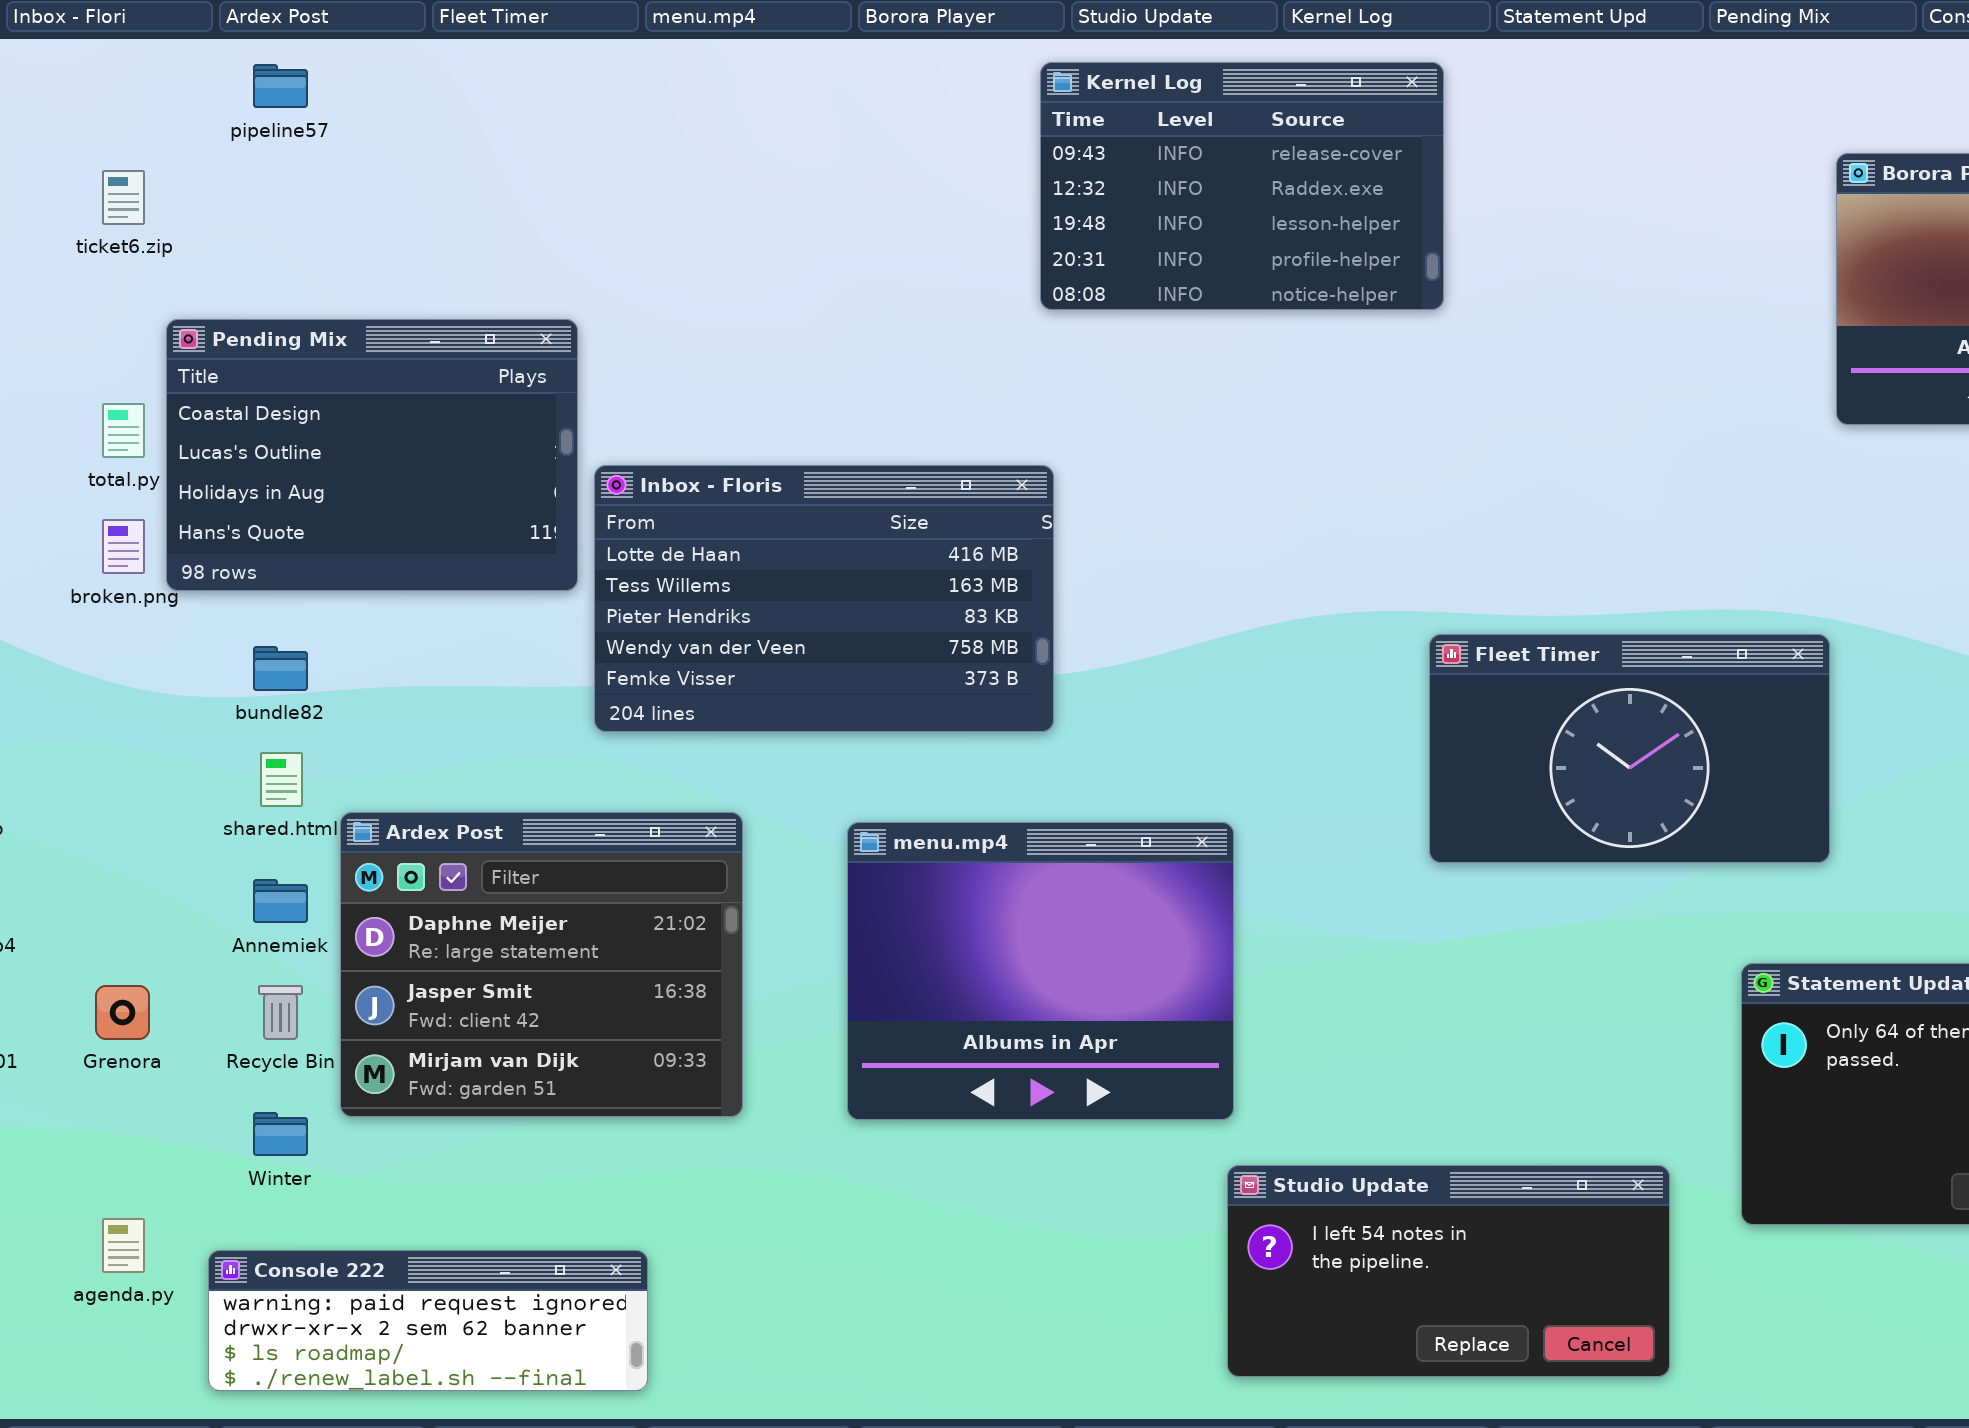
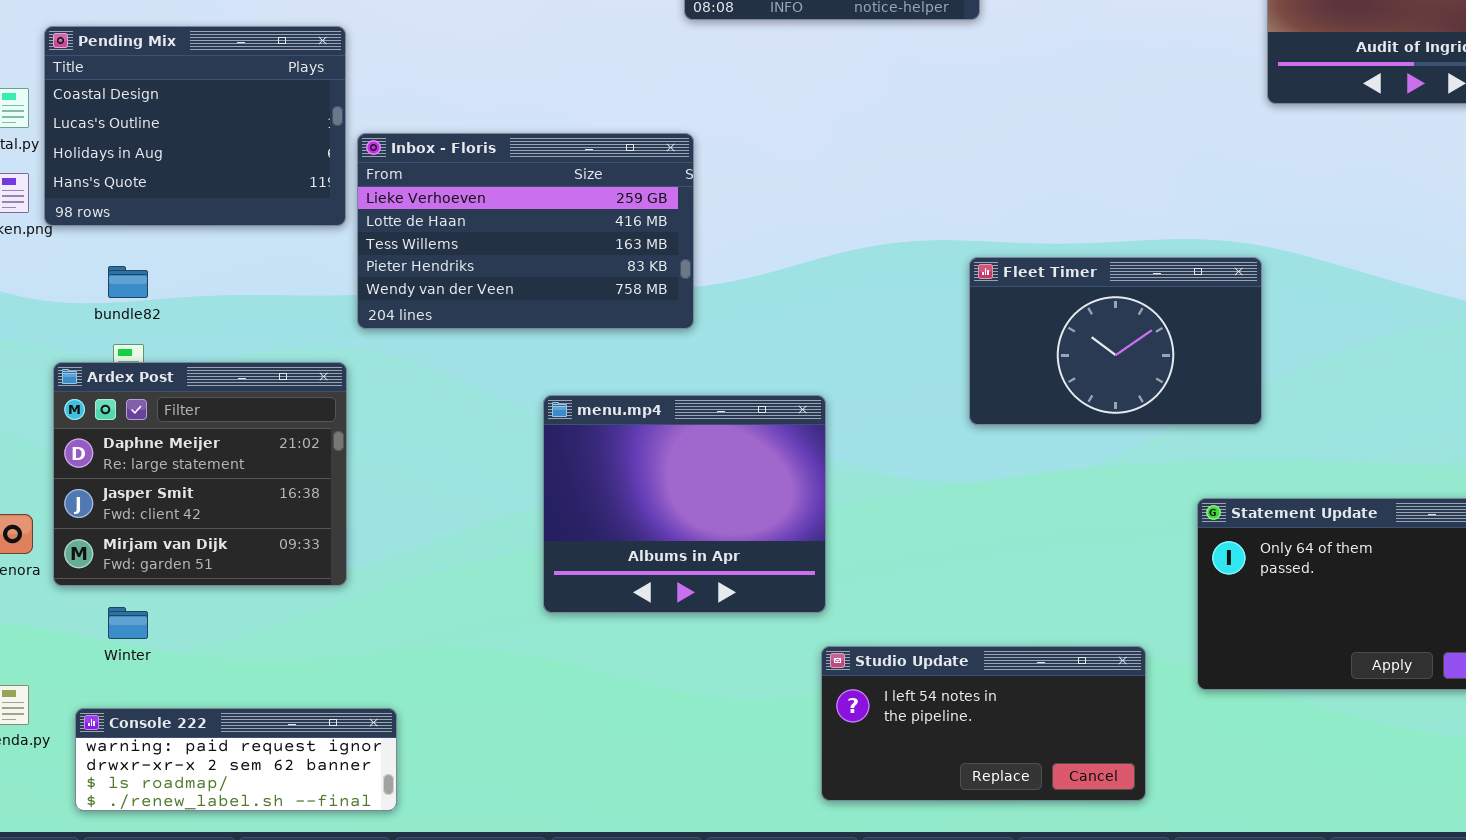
Inbox - Floris: [594,465,1054,732] -> [357,133,694,329], scrolled up 1 row
Ardex Post: [340,812,743,1117] -> [53,362,347,586], moved

